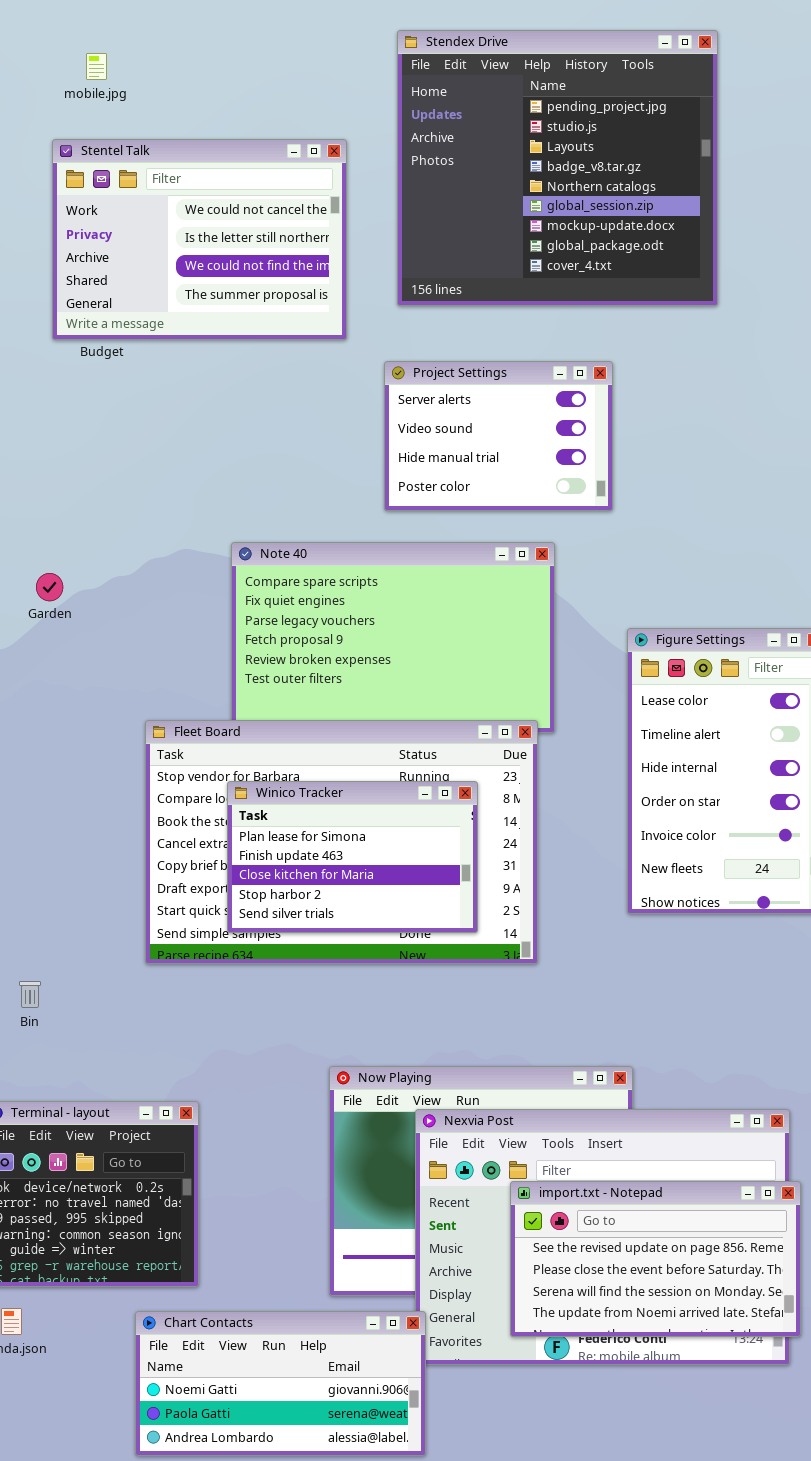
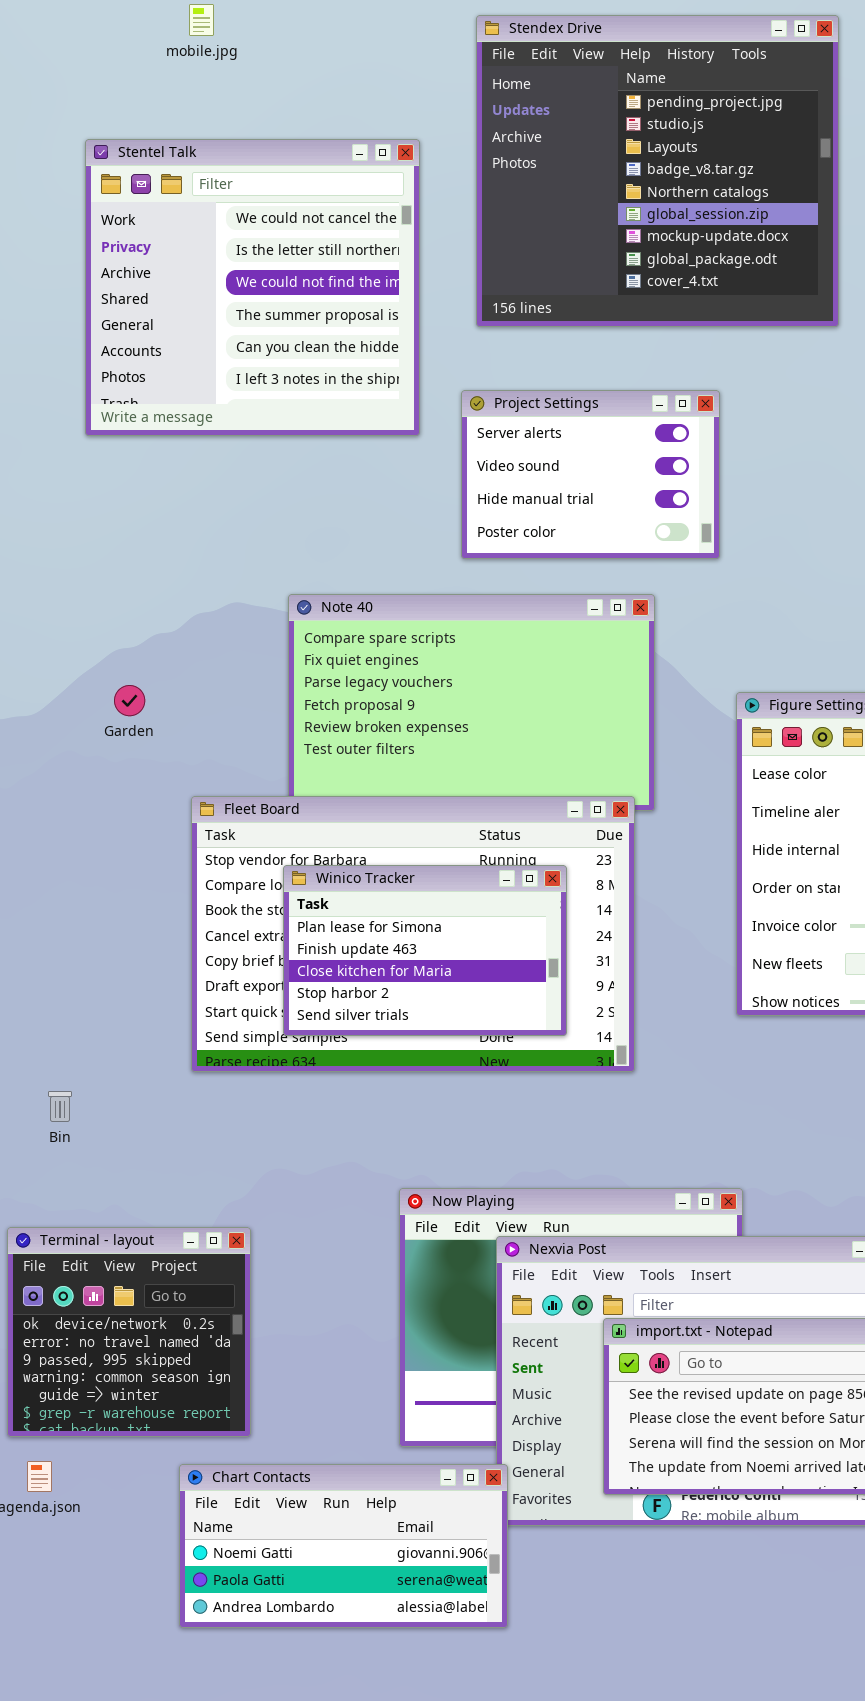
mobile.jpg: [86,53,107,80] -> [189,4,214,36], moved
Stentel Talk: [52,139,347,340] -> [85,139,420,436], resized
Garden: [36,573,63,601] -> [114,685,145,716], moved

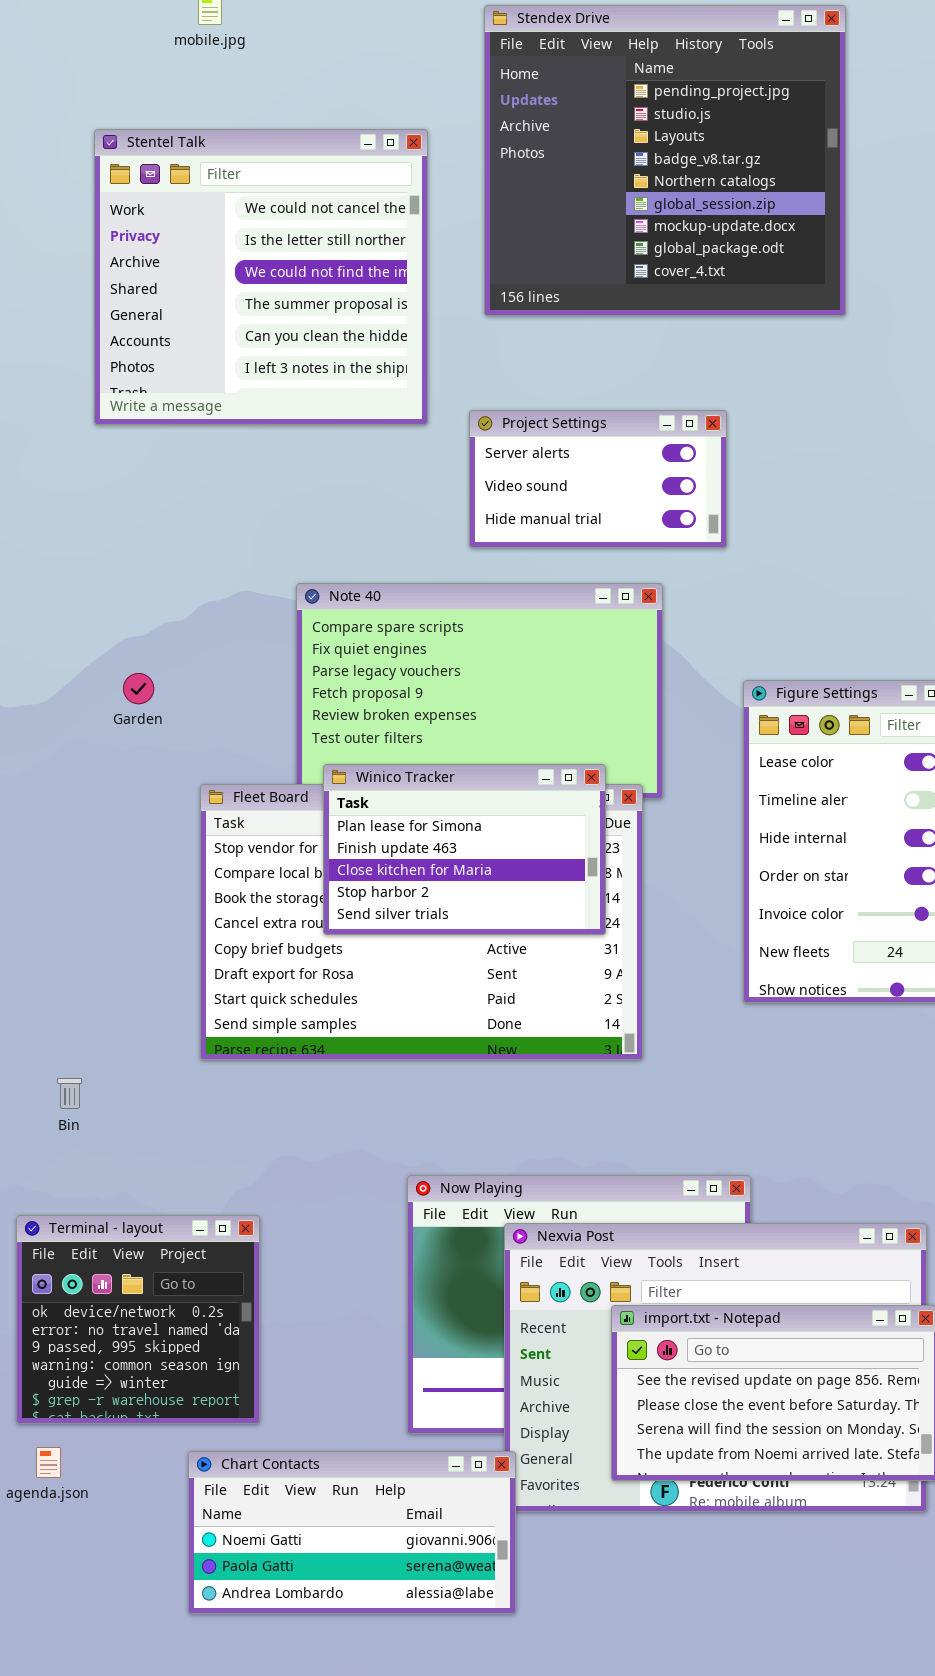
Project Settings: [461,390,720,559] -> [469,410,727,548], resized
Winico Tracker: [283,865,567,1036] -> [323,764,606,935], moved

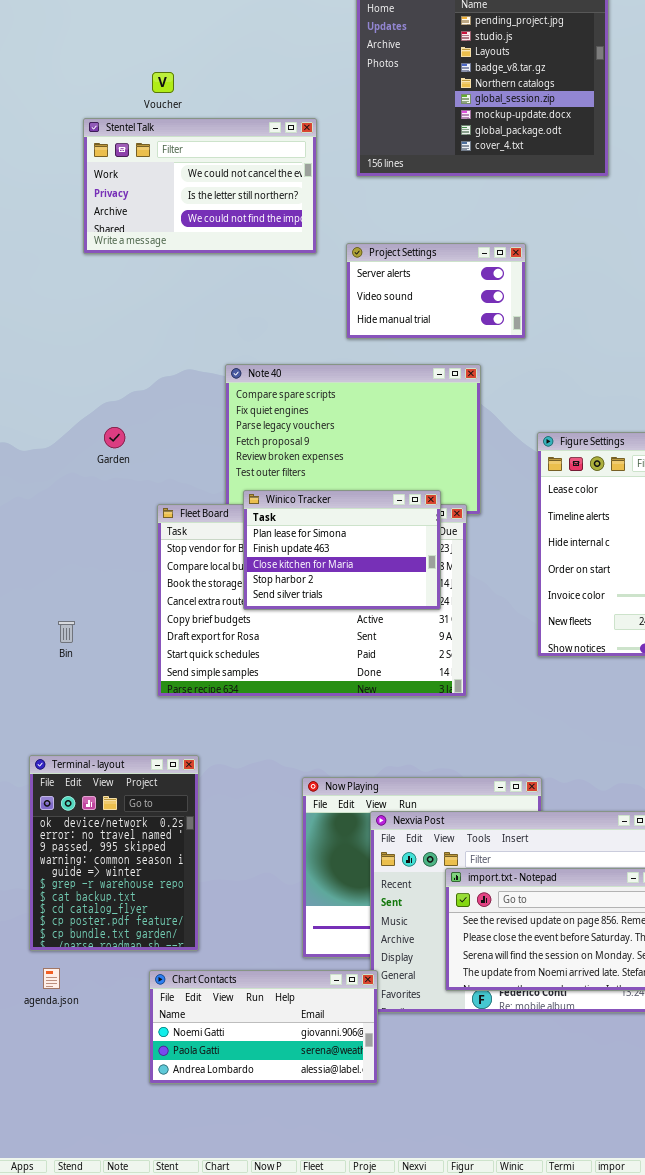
Stentel Talk: [94,129,428,425] -> [83,118,317,254], resized
Bin: [57,1078,82,1109] -> [58,621,75,643], moved
Terminal - layout: [16,1215,260,1424] -> [29,755,199,951], resized

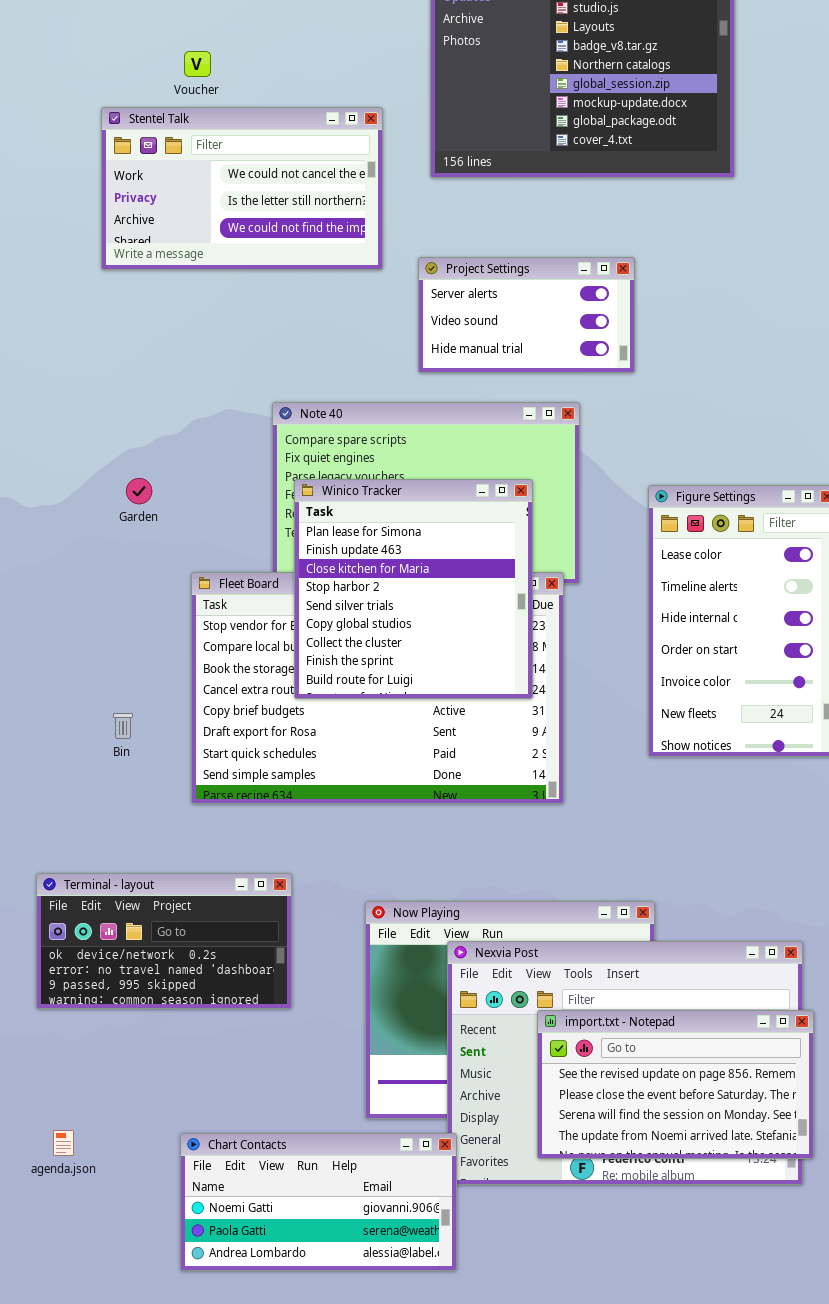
Winico Tracker: [243,490,441,610] -> [294,479,533,699], resized
Bin: [58,621,75,643] -> [113,713,133,739], moved
Terminal - layout: [29,755,199,951] -> [36,873,292,1009], resized

